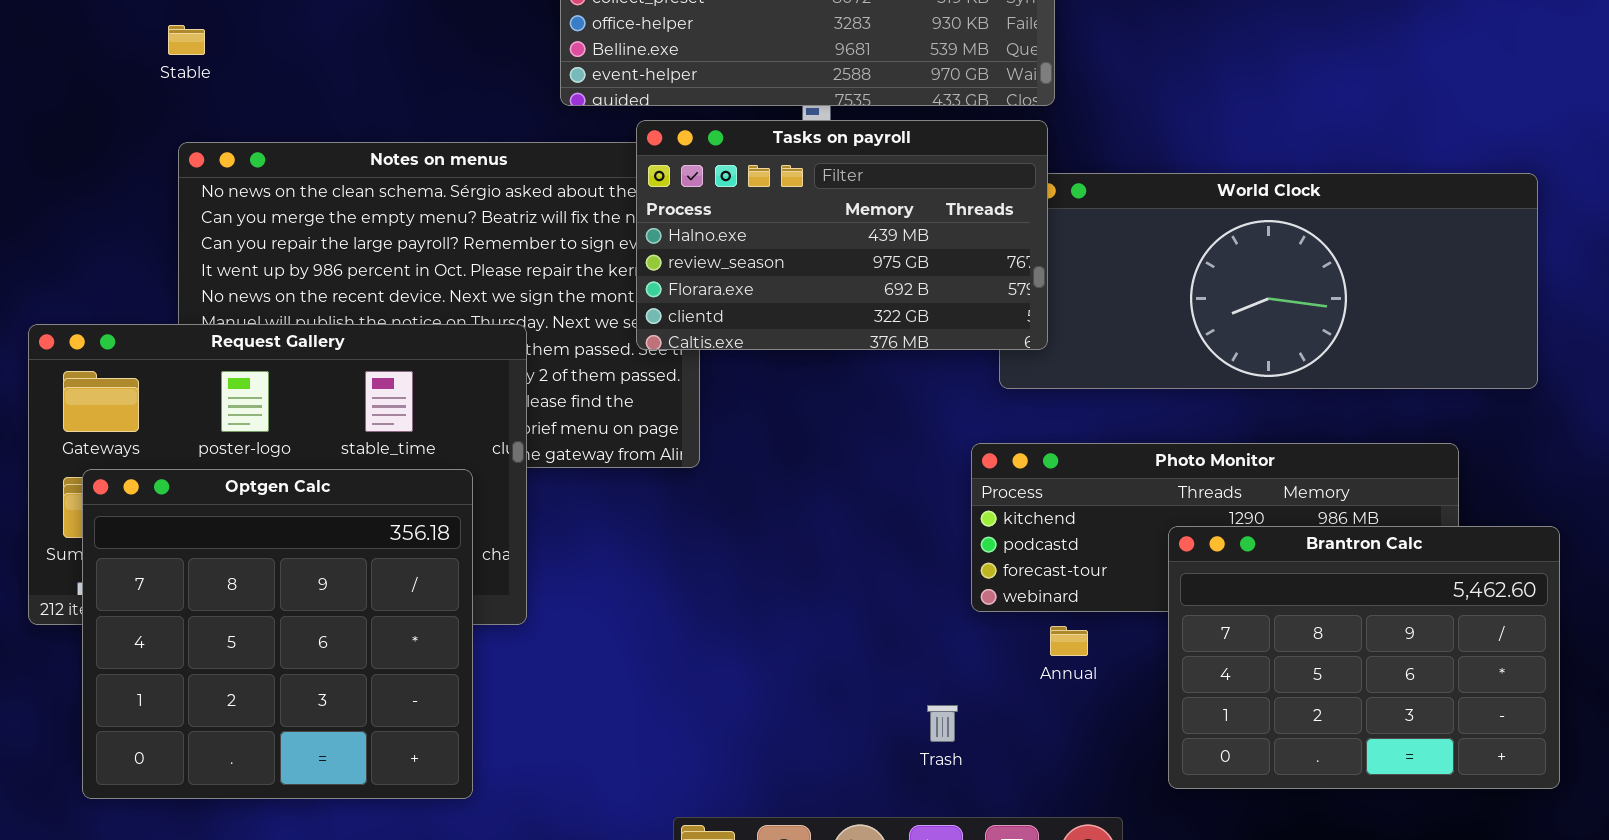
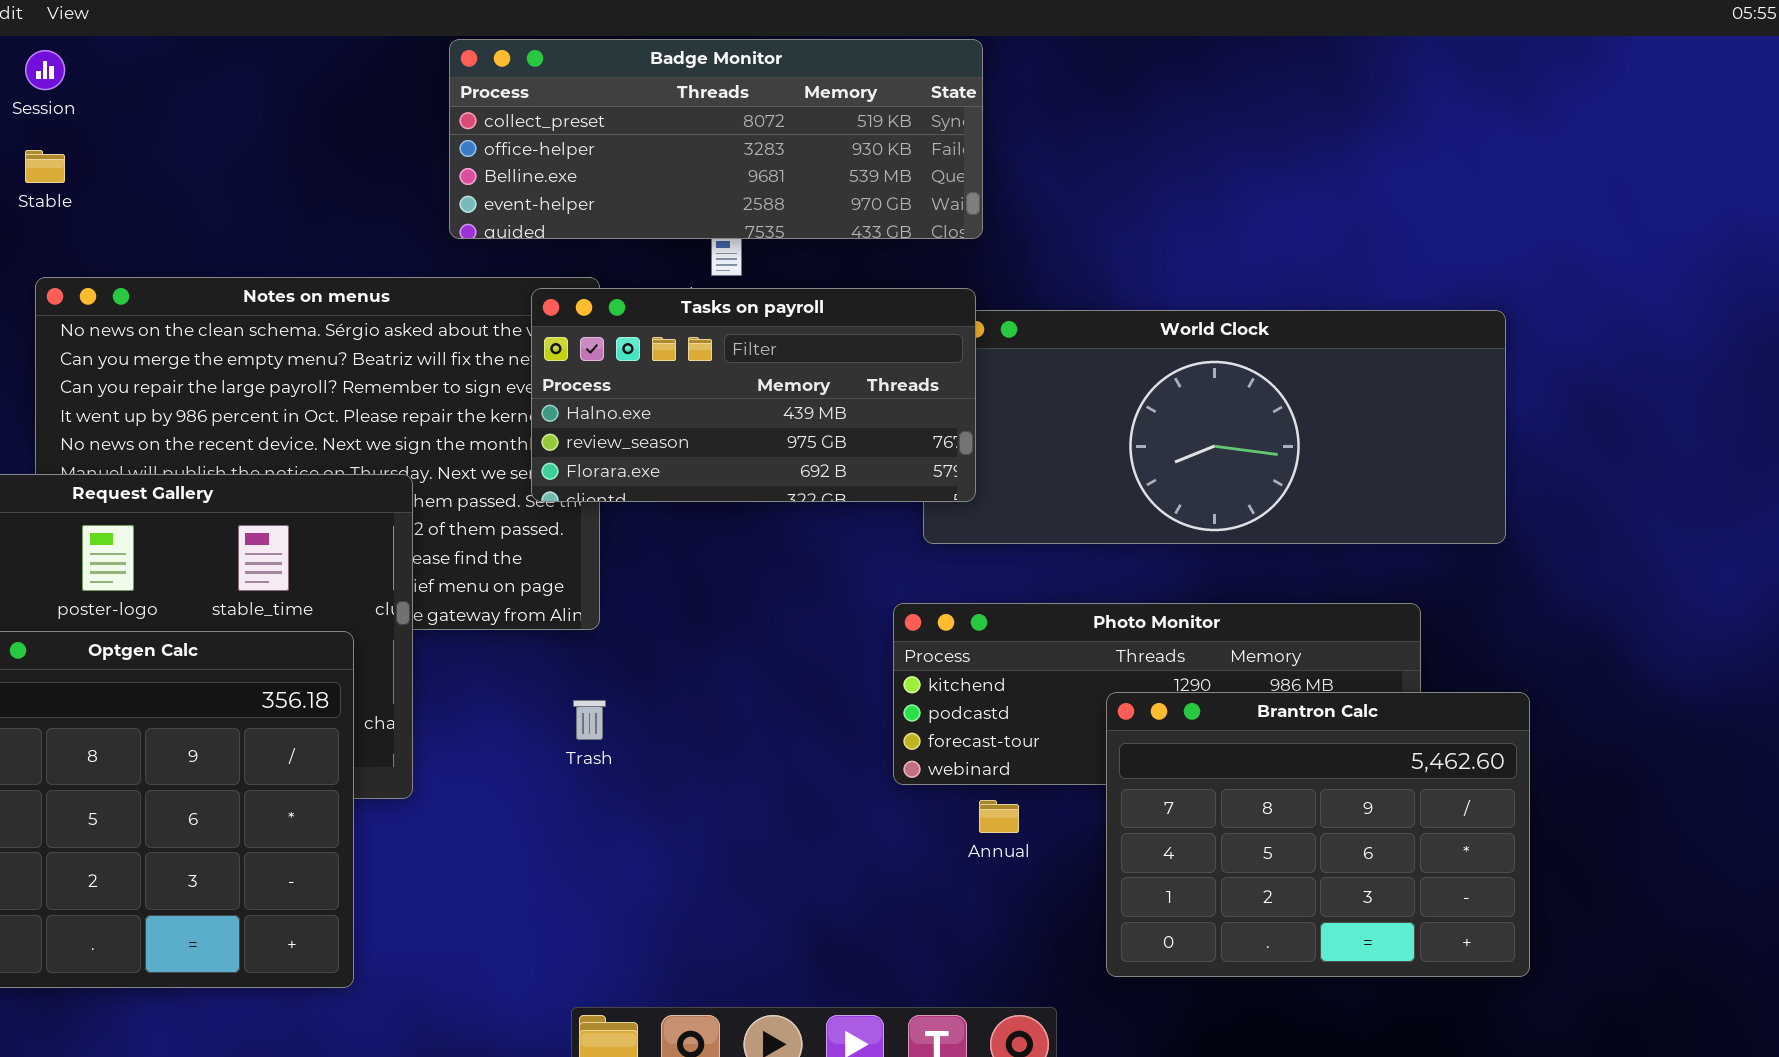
Tasks on payroll: [636,120,1048,350] -> [531,288,976,502], resized
Trash: [927,705,958,742] -> [573,700,606,740], moved

